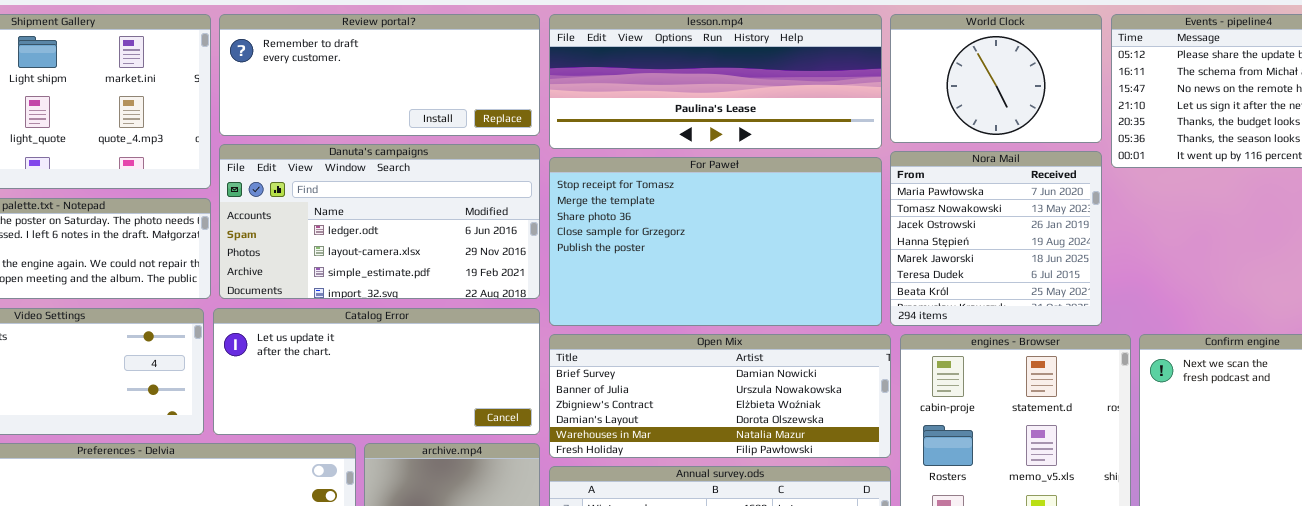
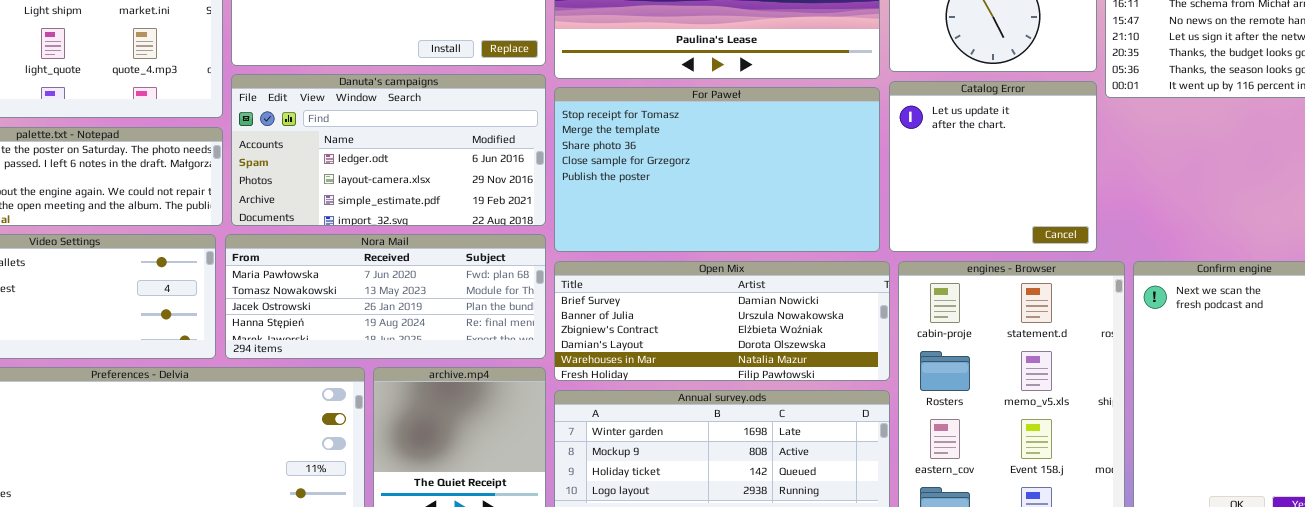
Nora Mail: [890,151,1102,326] -> [225,234,546,359], moved, resized
Catalog Error: [213,308,540,435] -> [889,81,1097,252], moved, resized

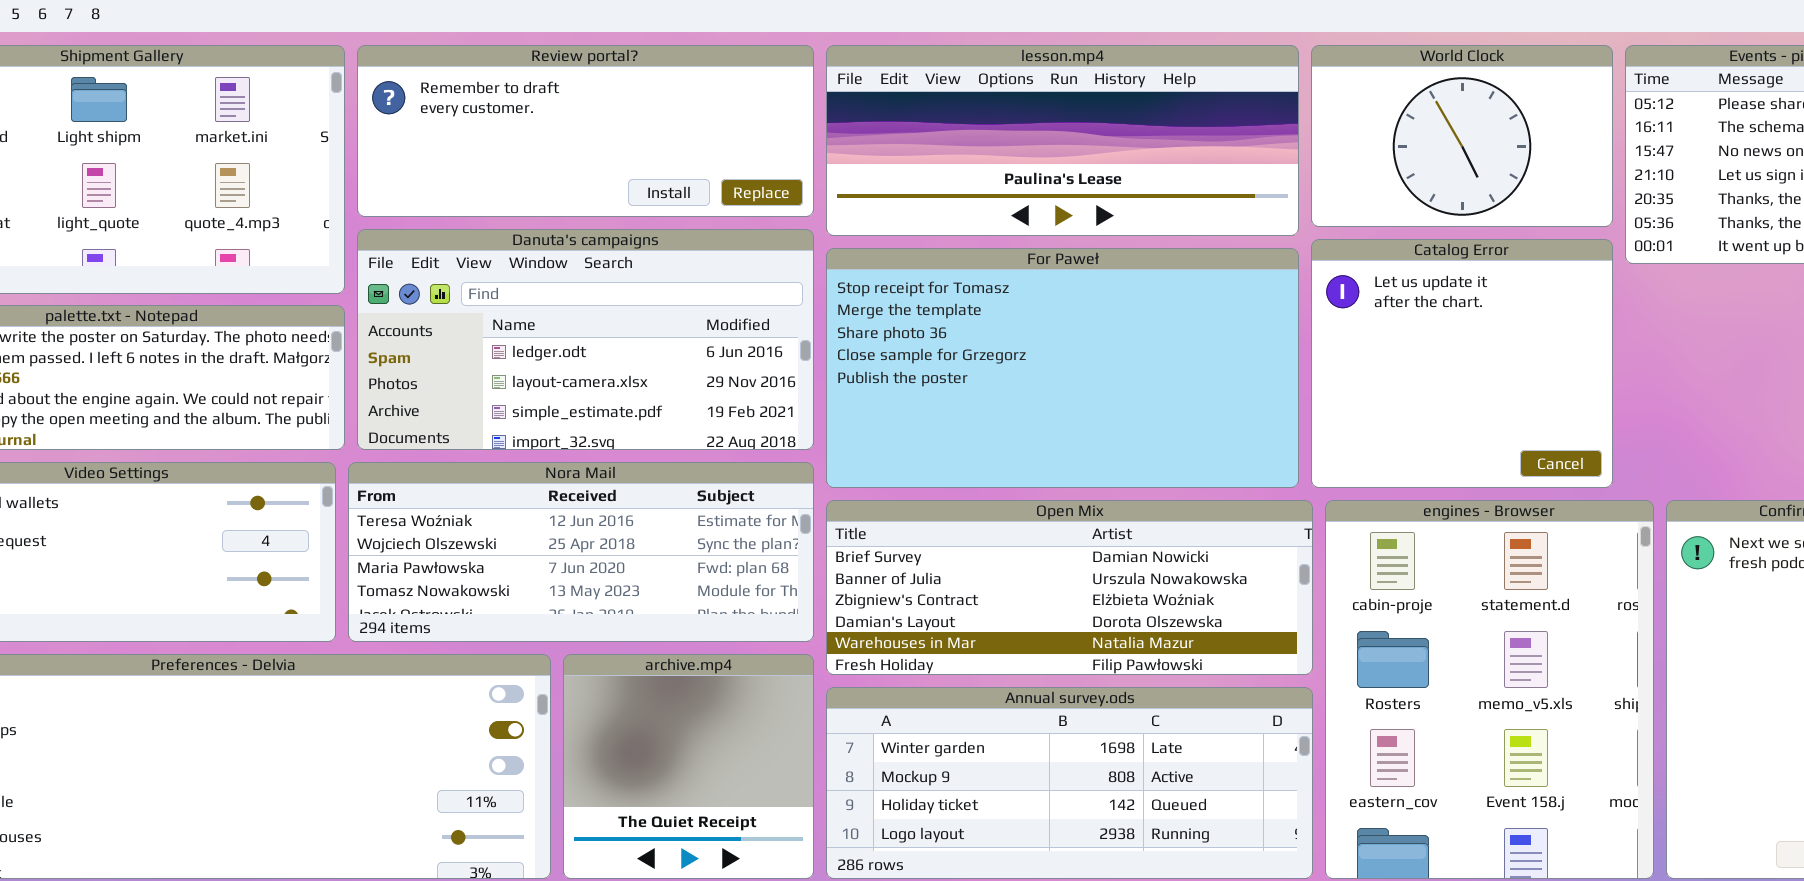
Nora Mail: [225,234,546,359] -> [348,462,814,642], scrolled up 2 rows

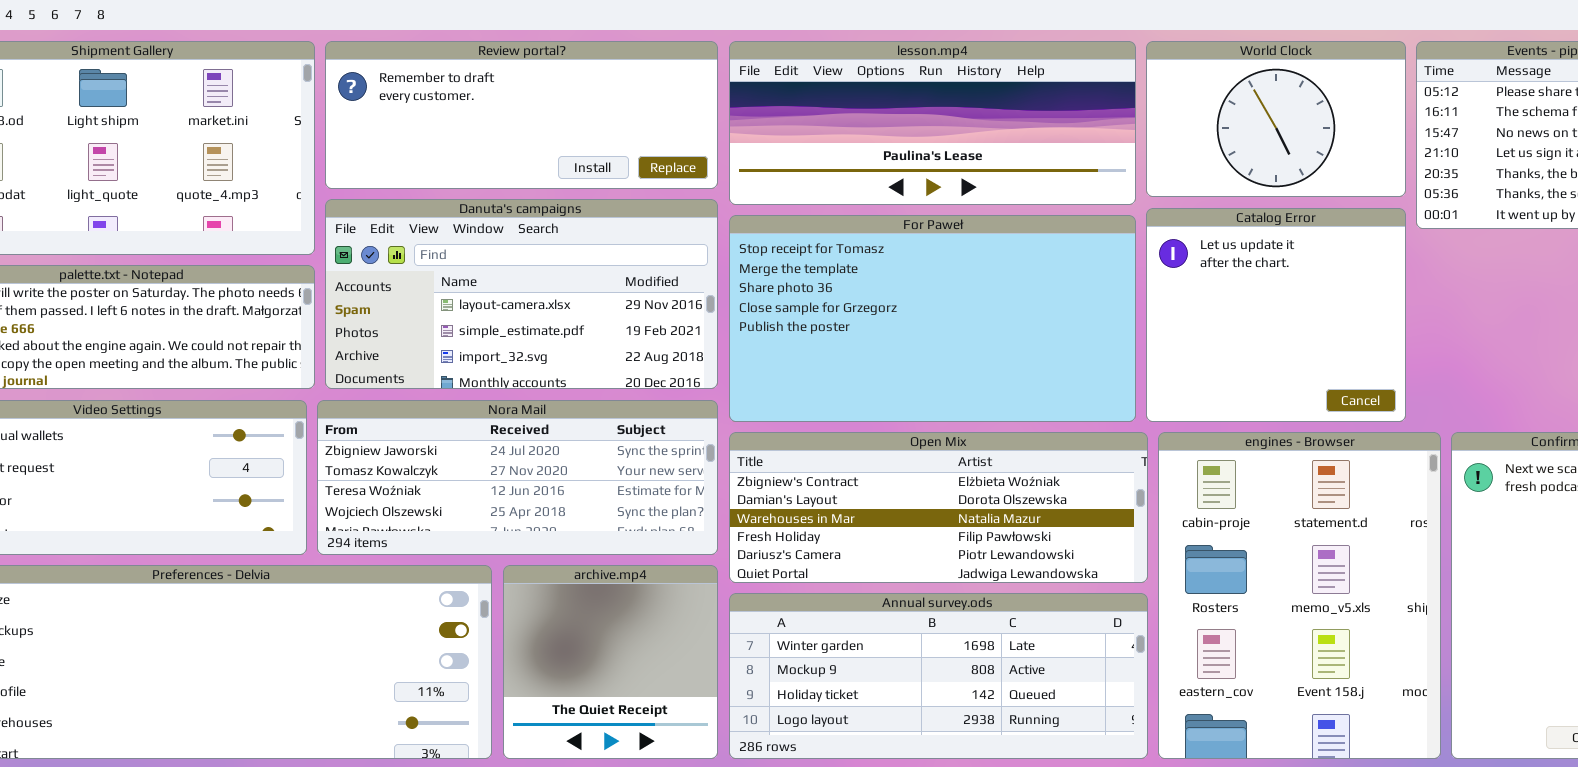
Danuta's campaigns: [357,229,814,450] -> [325,199,718,389], scrolled down 1 row
Nora Mail: [348,462,814,642] -> [317,400,718,555], scrolled up 2 rows
Open Mix: [826,500,1313,675] -> [729,432,1148,583], scrolled down 2 rows

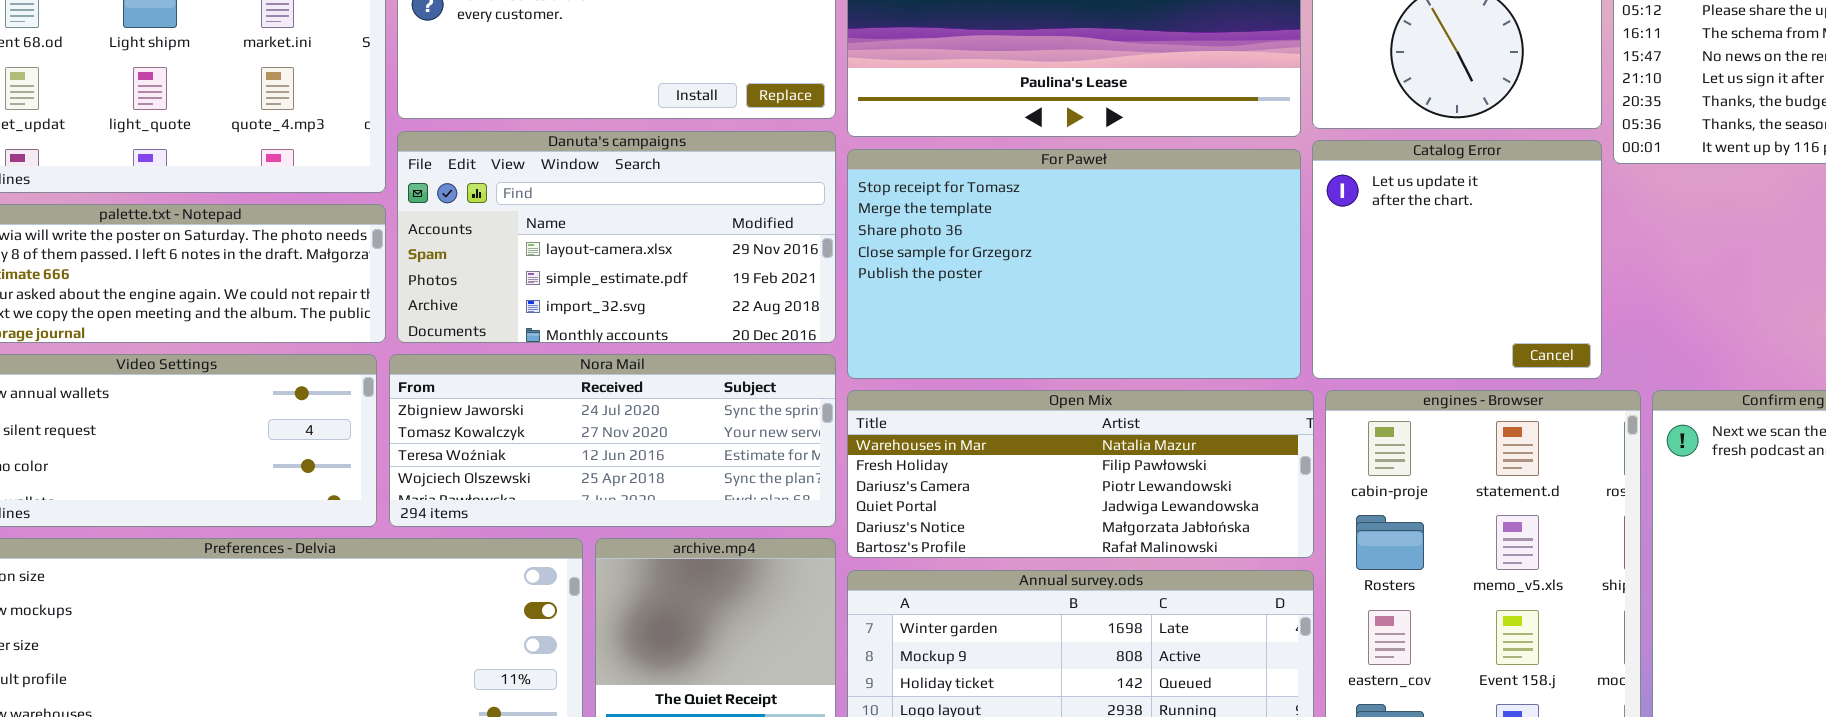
Open Mix: [729,432,1148,583] -> [847,390,1314,558], scrolled down 2 rows

